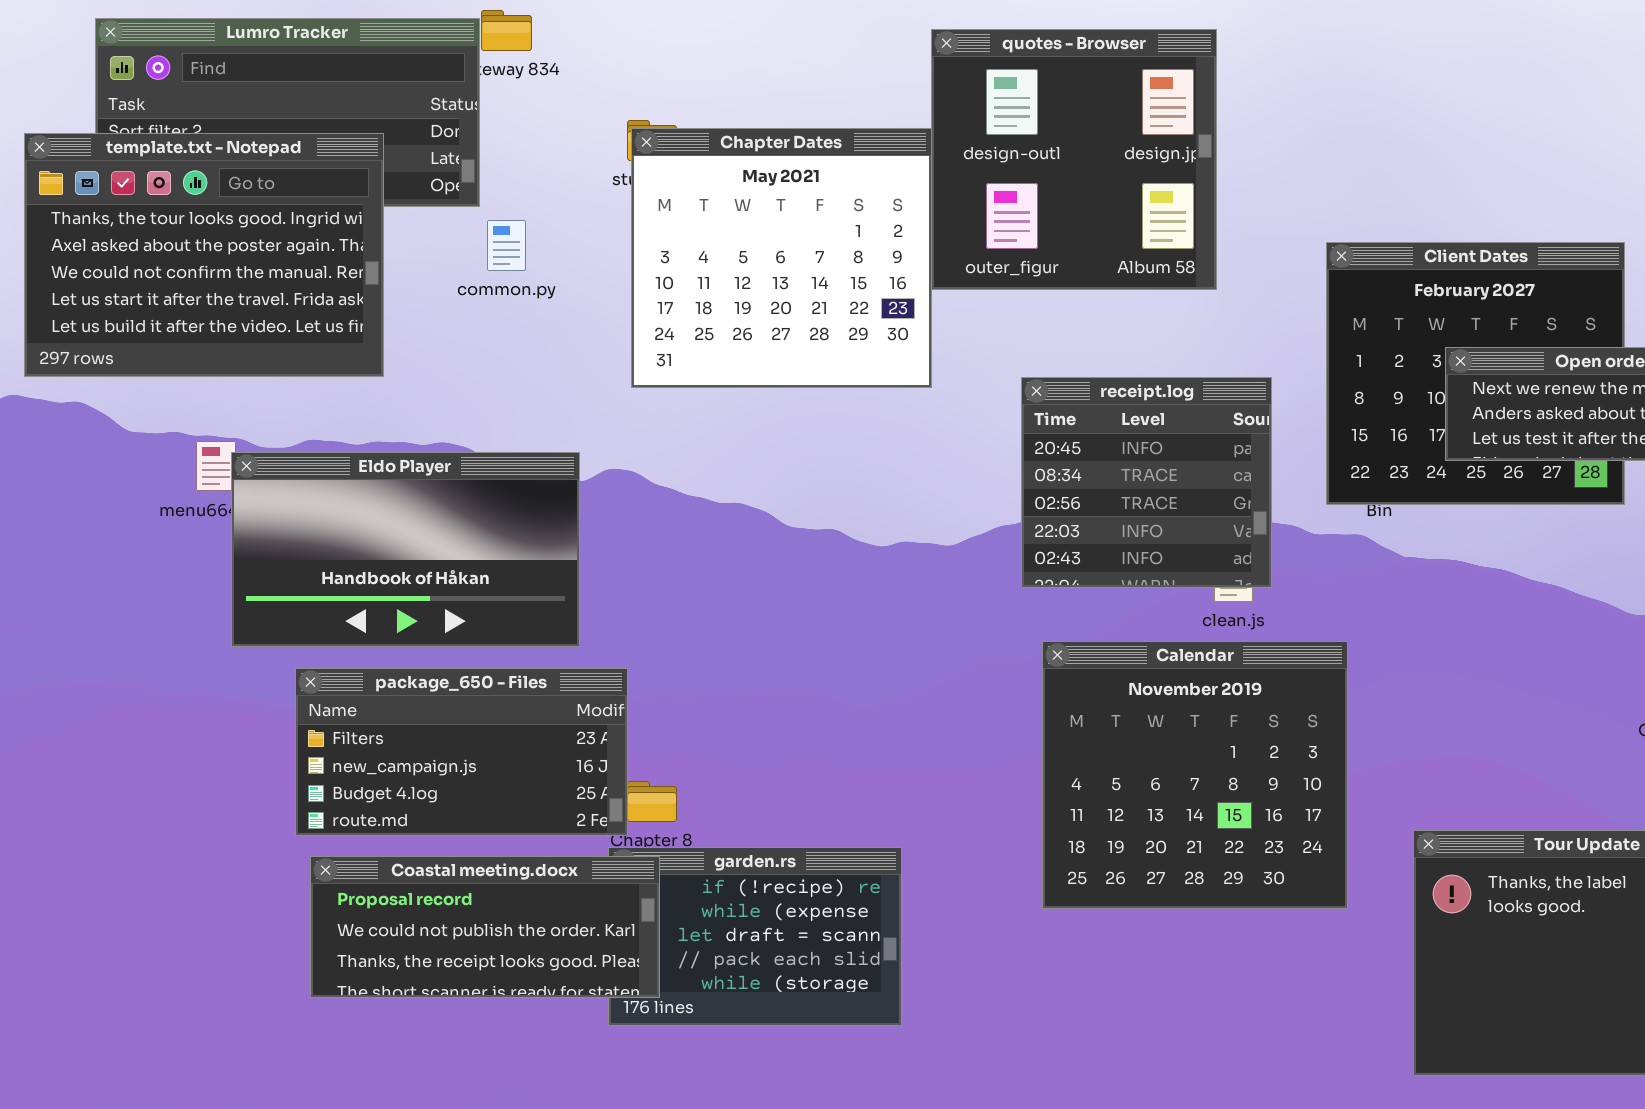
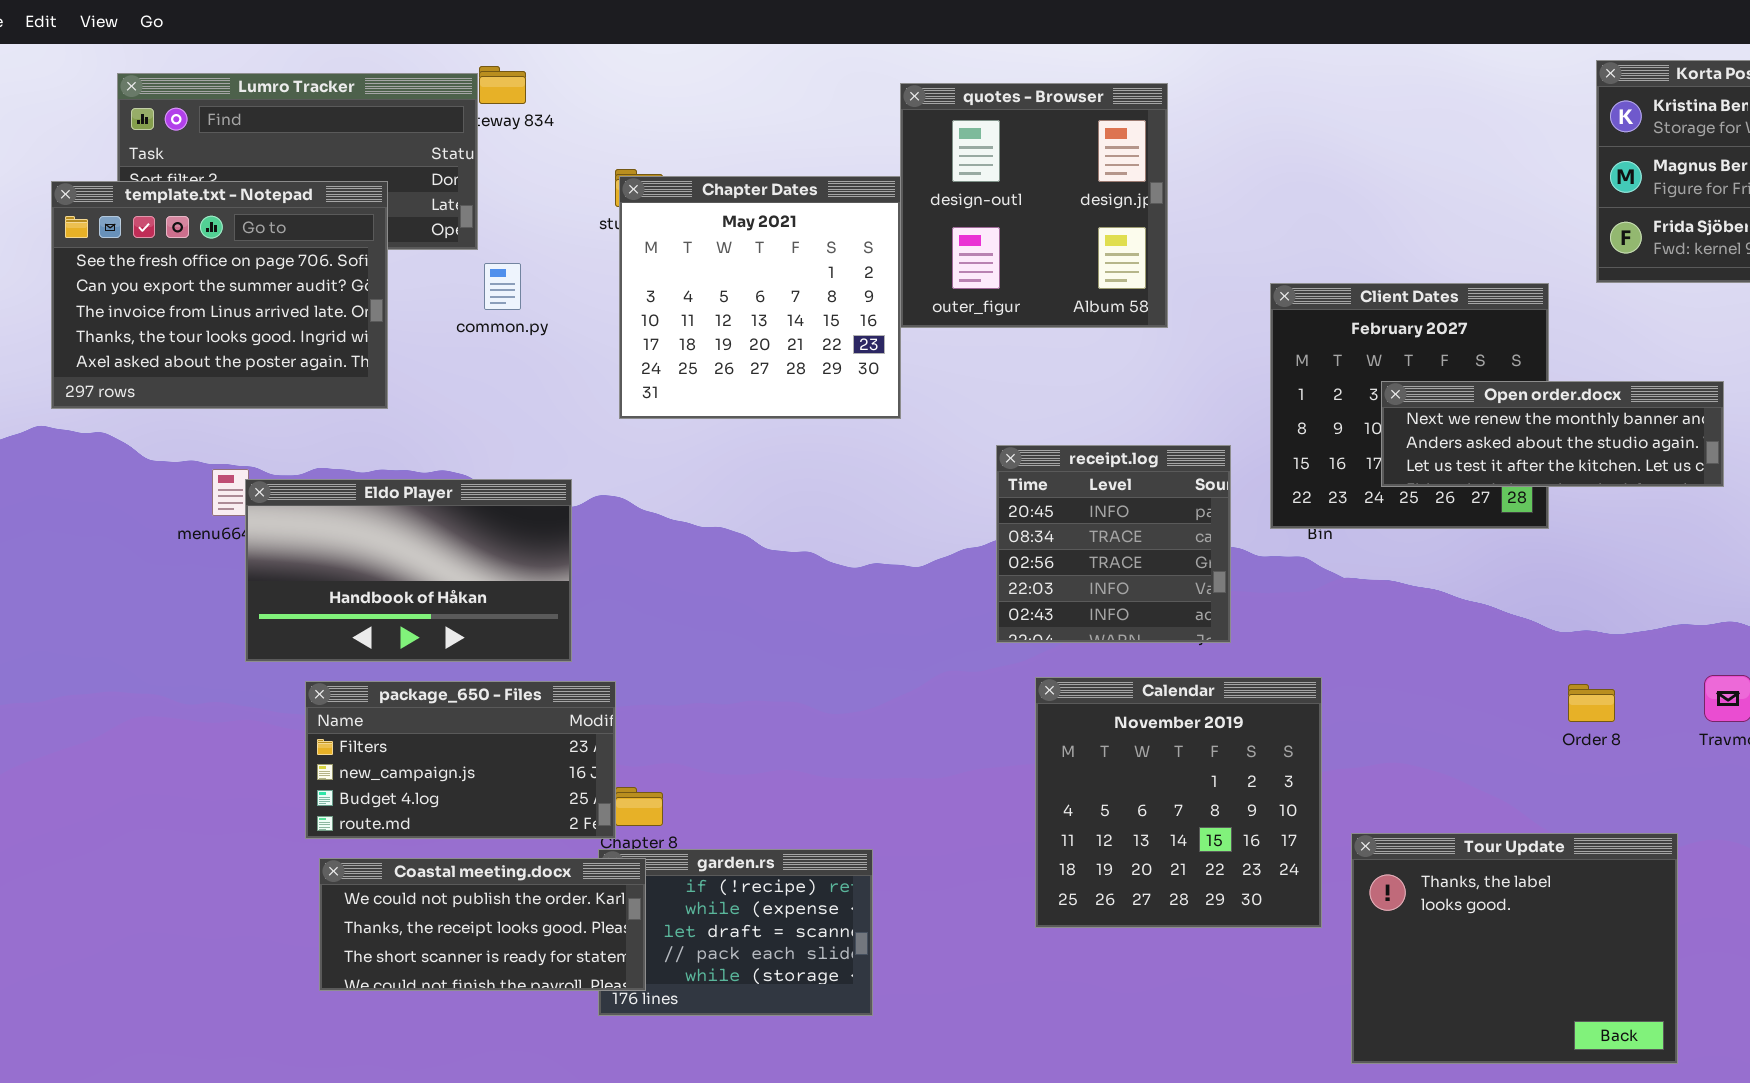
template.txt - Notepad: [24,133,384,377] -> [51,181,388,409], scrolled up 3 rows
receipt.log: [1021,377,1272,588] -> [996,445,1231,643], moved
Calendar: [1042,641,1348,909] -> [1035,677,1322,928], moved
Coastal meeting.docx: [310,856,660,998] -> [319,858,646,991], scrolled down 1 row

